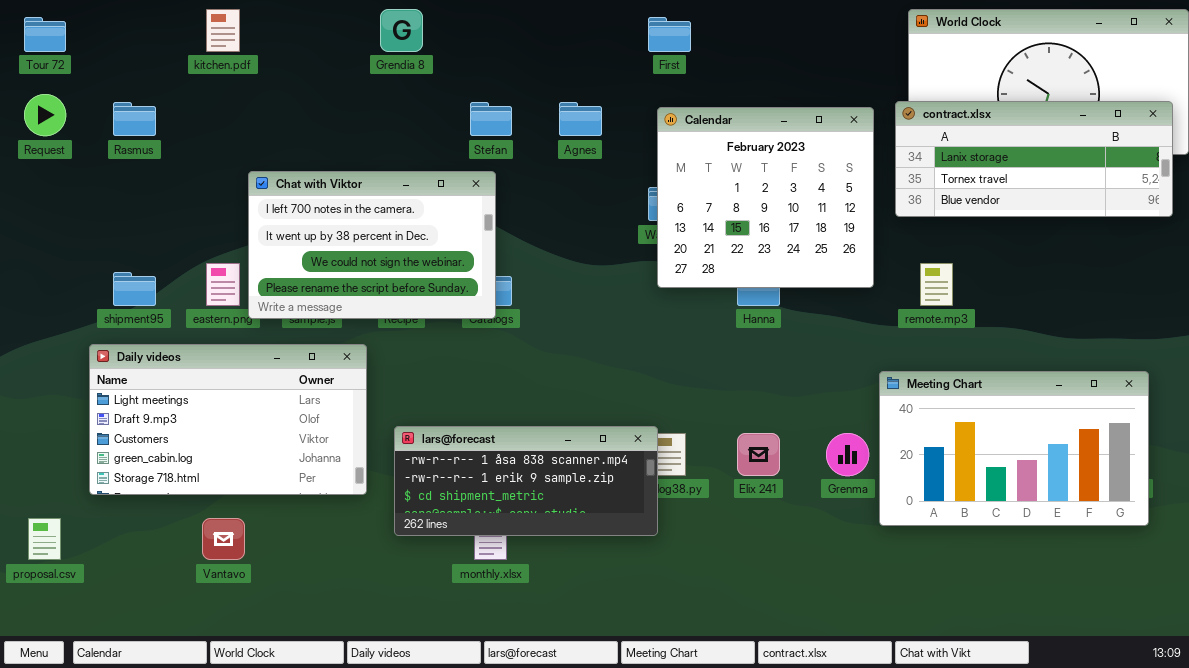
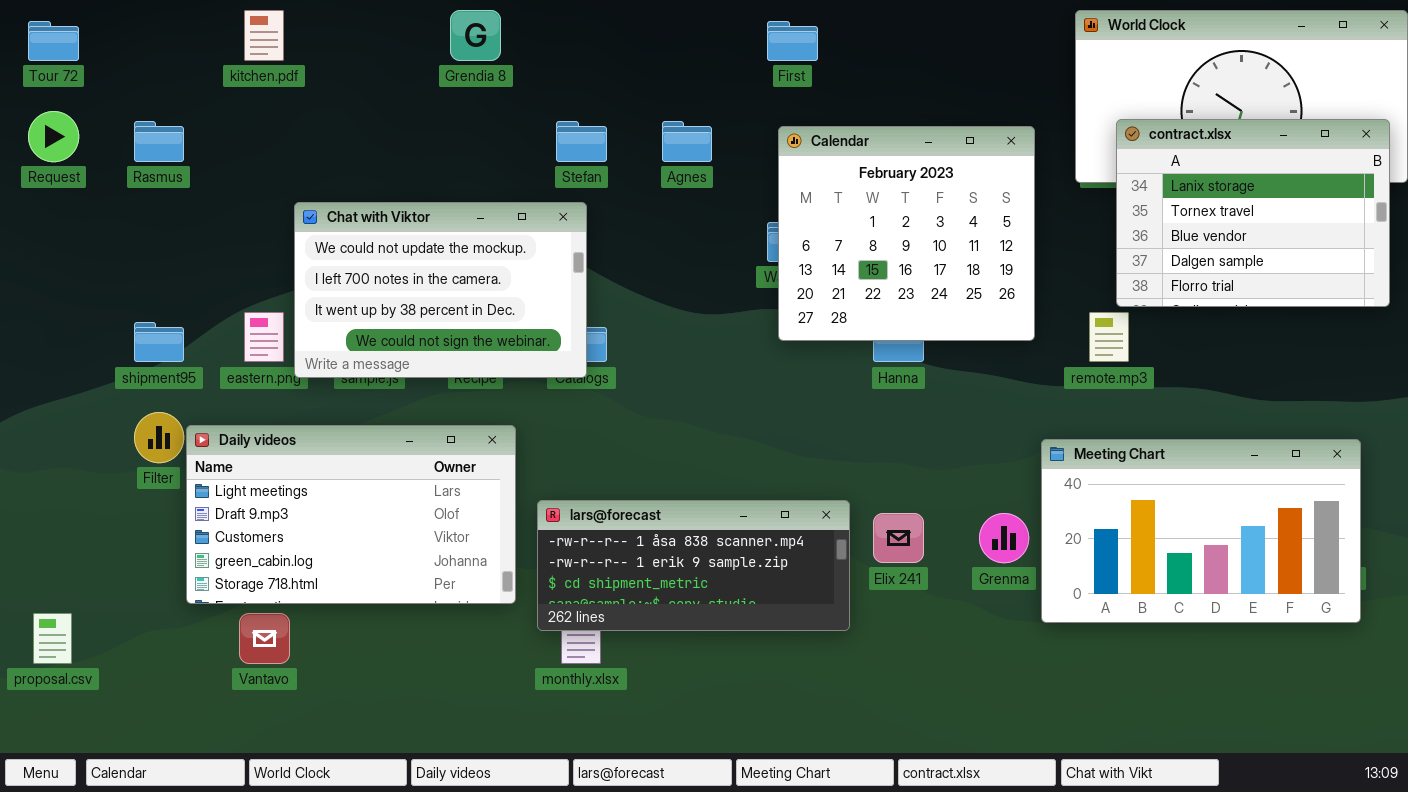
contract.xlsx: [895,101,1173,217] -> [1116,119,1390,307], resized
Chat with Viktor: [248,171,496,319] -> [294,202,587,378], scrolled up 1 row
Daily videos: [89,344,367,495] -> [186,425,516,604], moved
lars@forecast: [394,426,658,536] -> [537,500,850,631], moved

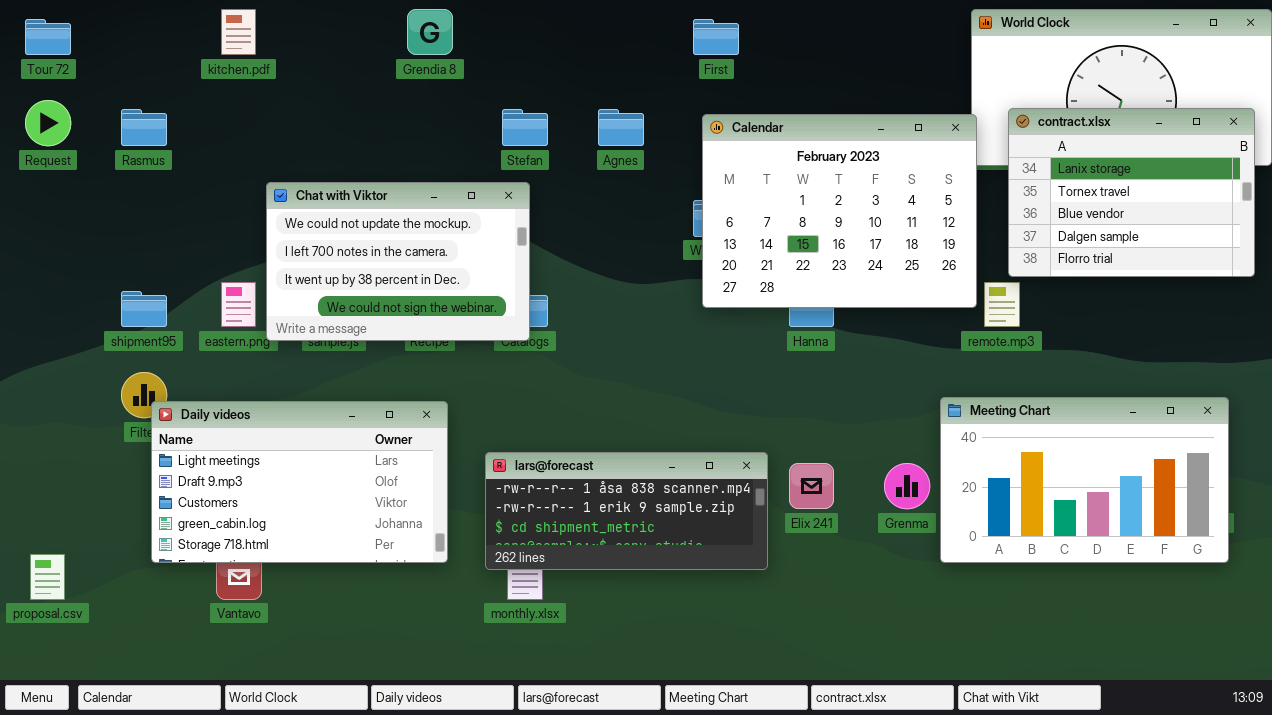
Calendar: [778,126,1035,341] -> [702,114,977,308], resized
Daily videos: [186,425,516,604] -> [151,401,448,563], moved

